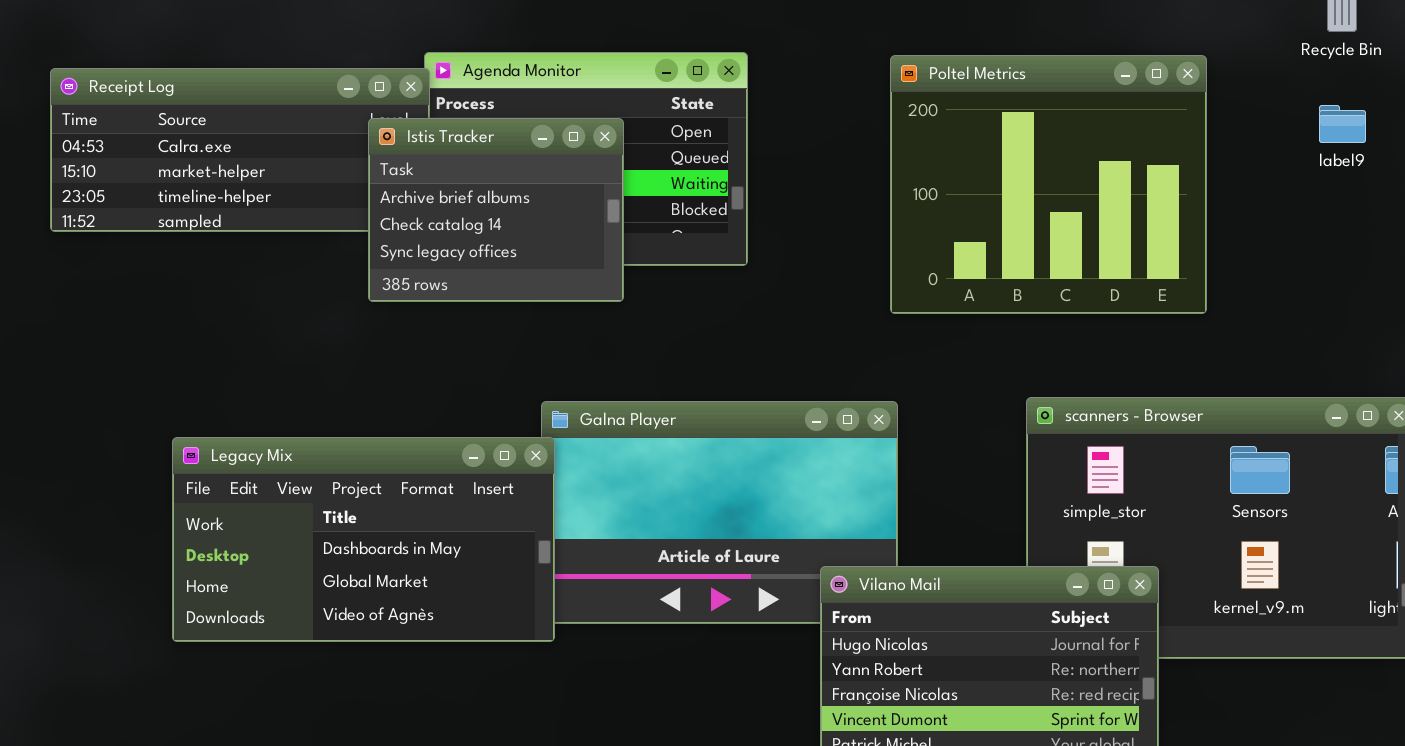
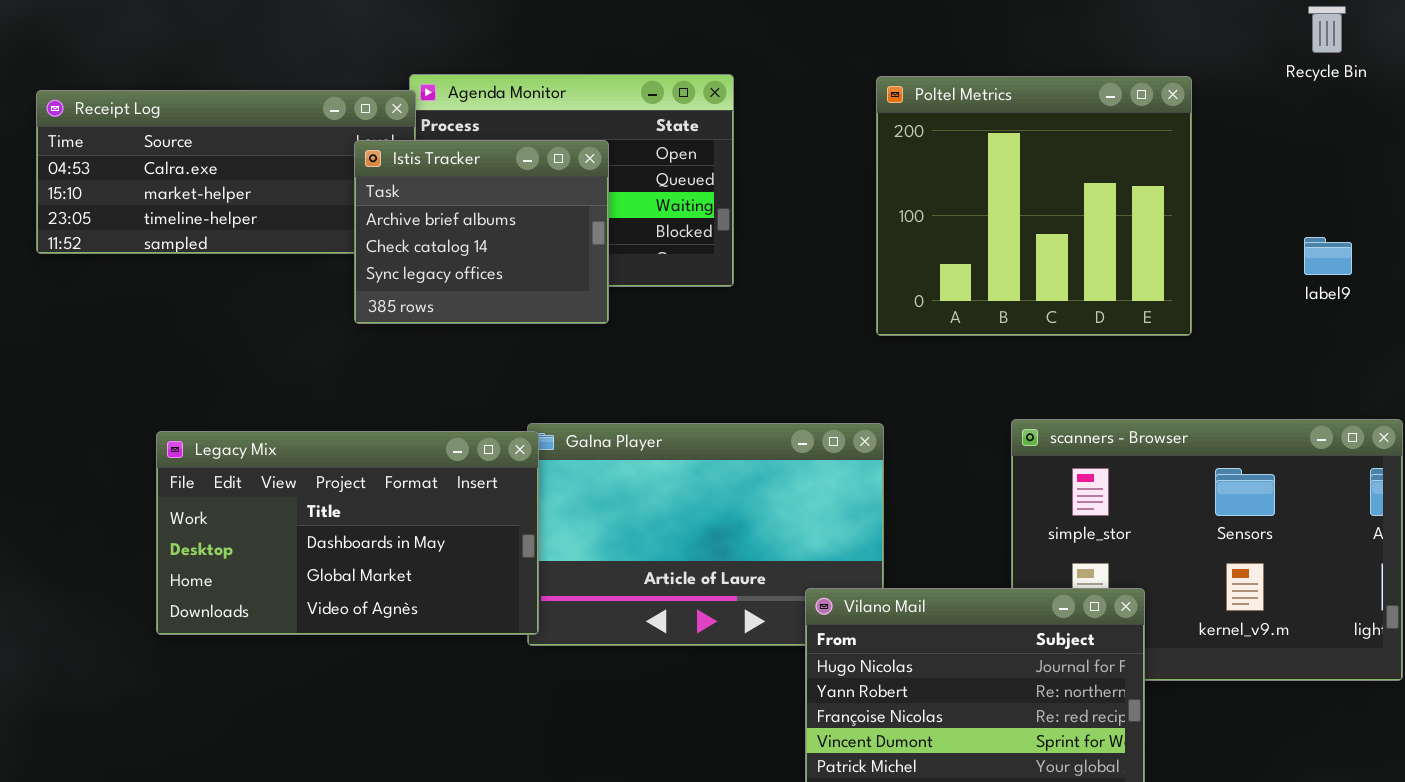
label9: [1319,105,1366,143] -> [1304,237,1352,275], moved
Legacy Mix: [172,437,555,642] -> [156,431,539,635], moved

